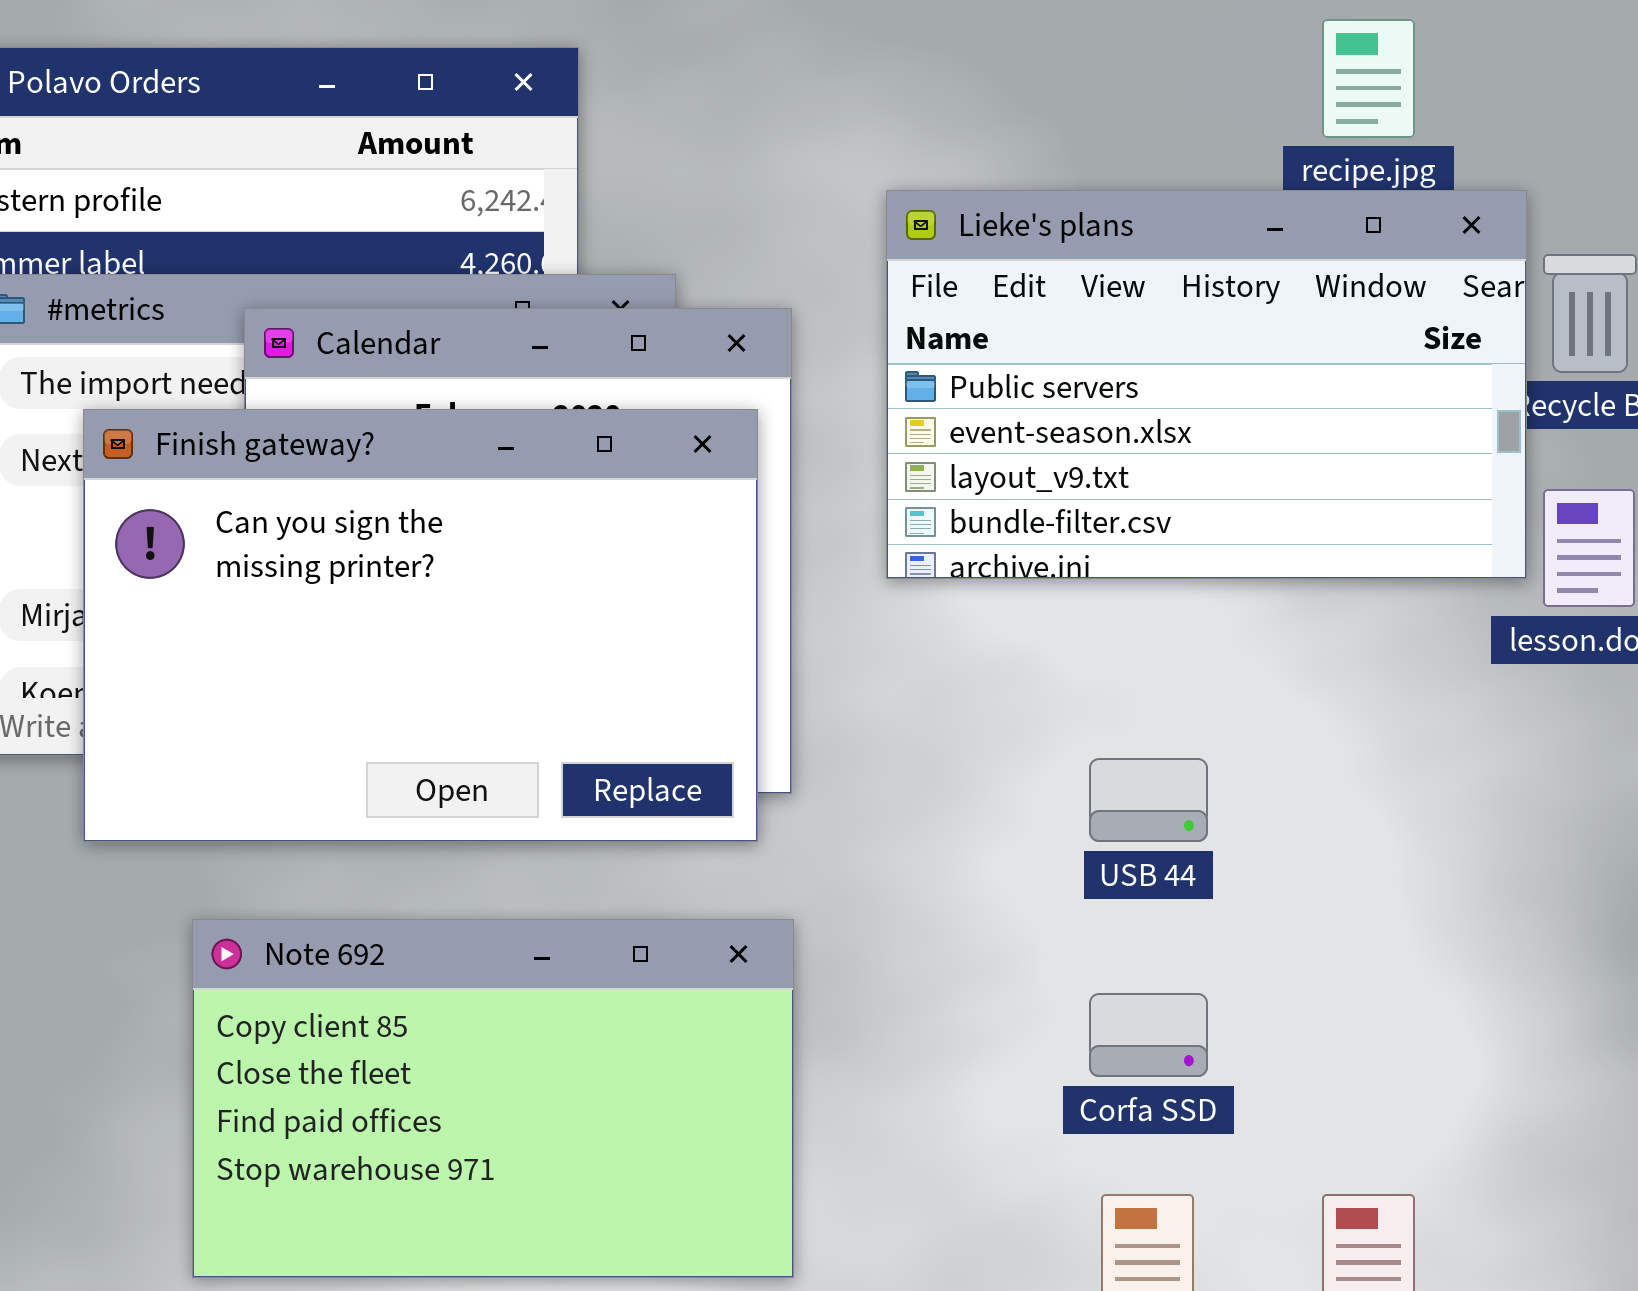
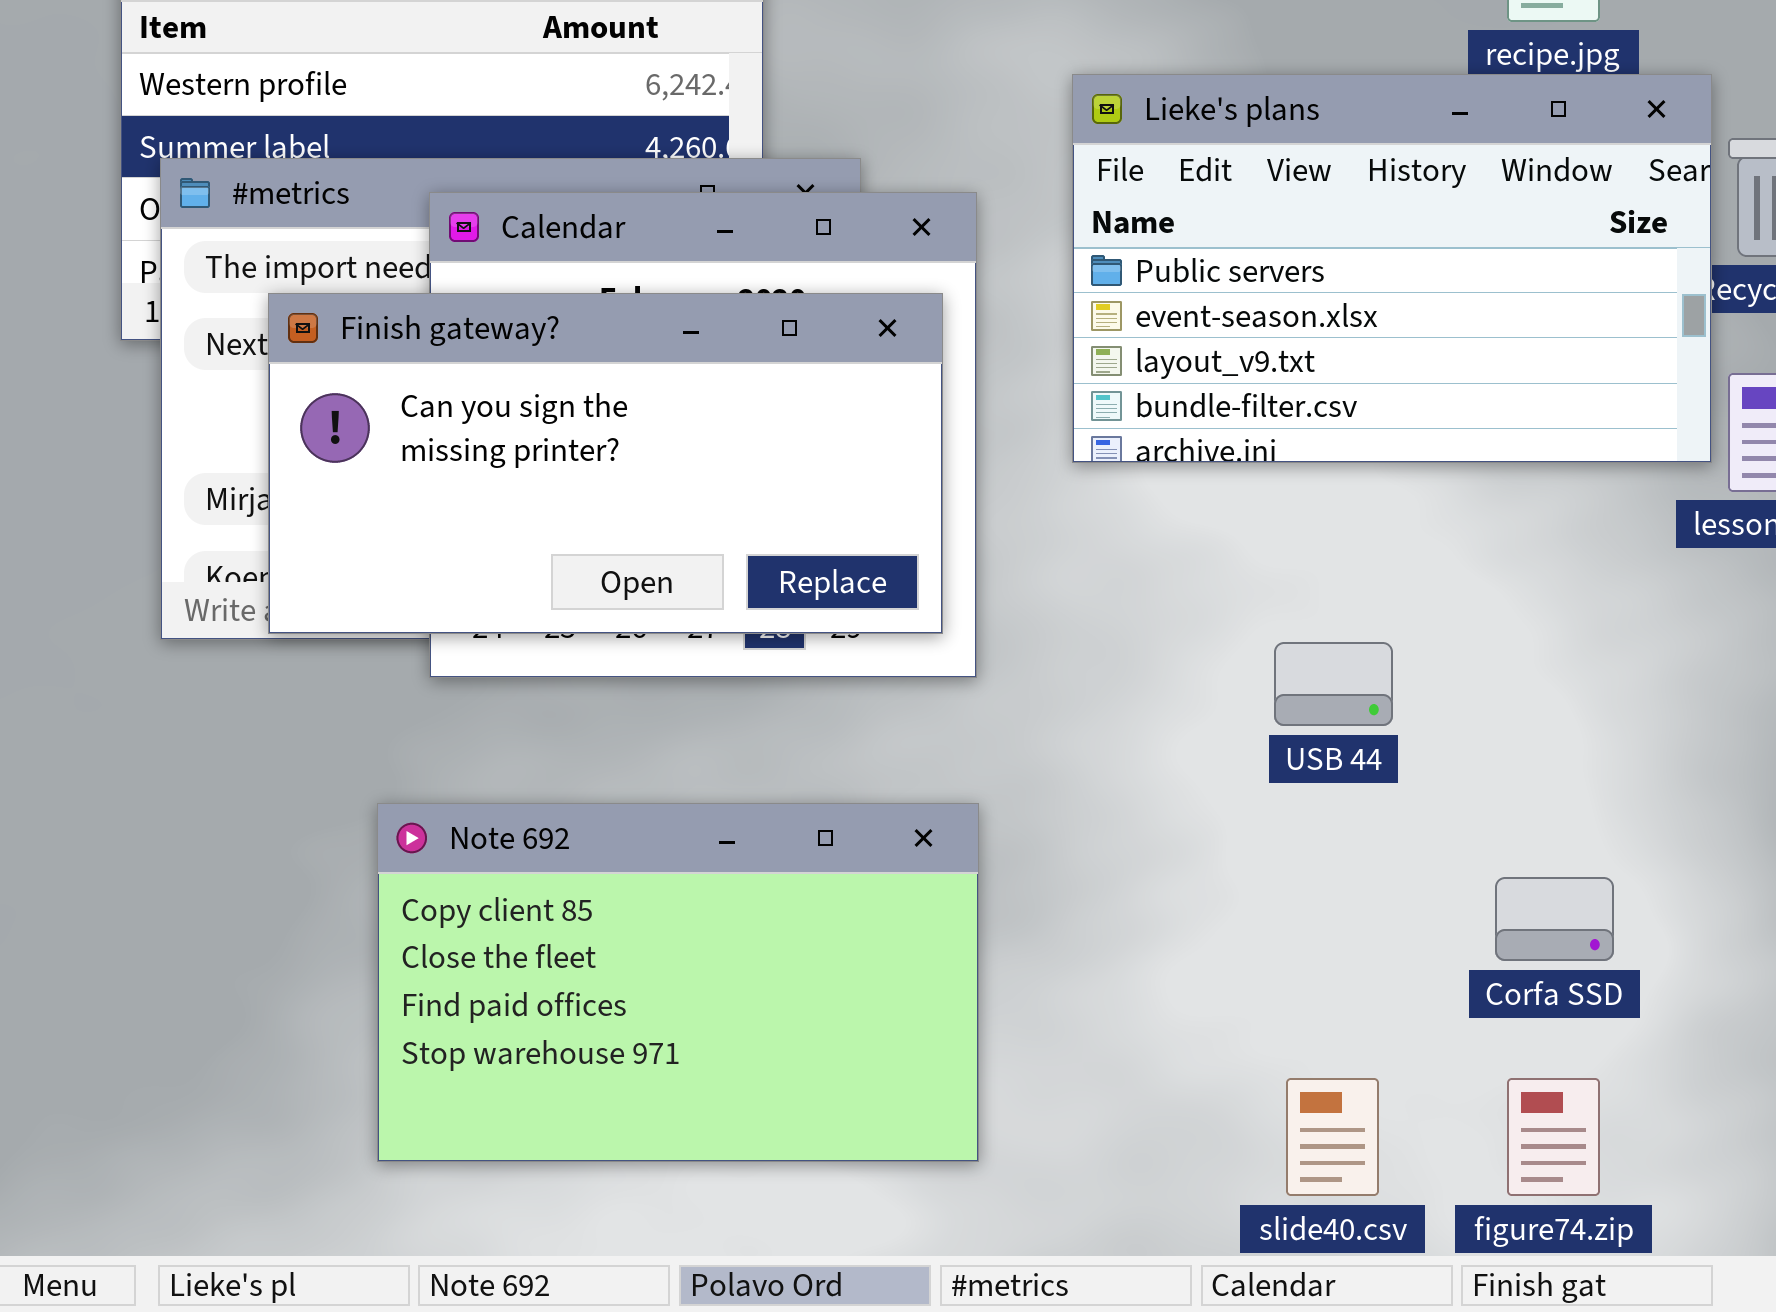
Finish gateway?: [83,409,758,842] -> [268,293,943,634], resized
Corfa SSD: [1089,993,1208,1077] -> [1495,877,1614,961], moved

